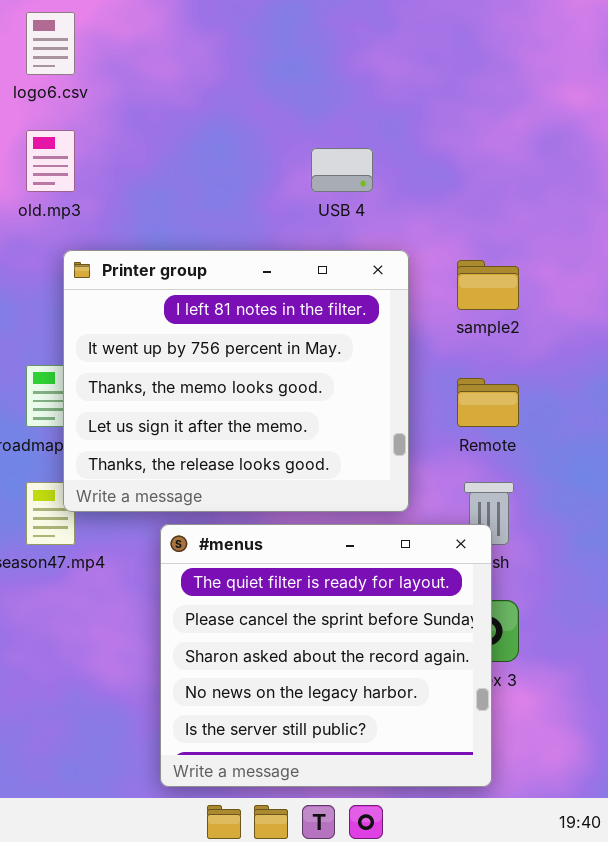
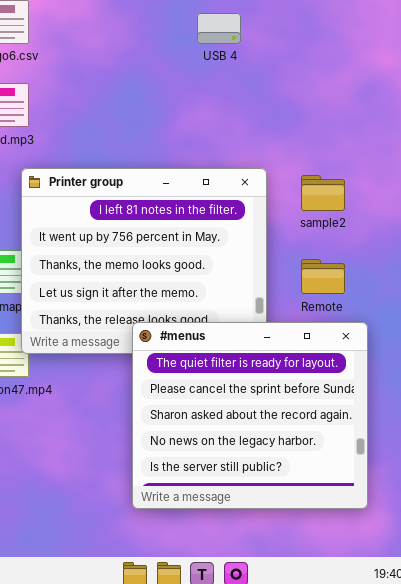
USB 4: [311,148,373,192] -> [197,13,241,44], moved
#menus: [160,524,492,787] -> [132,322,368,509], moved

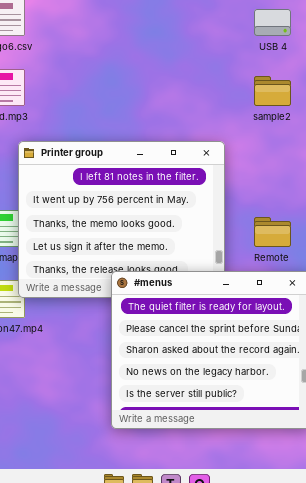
USB 4: [197,13,241,44] -> [254,9,291,36], moved
sample2: [301,175,345,211] -> [254,76,291,106], moved

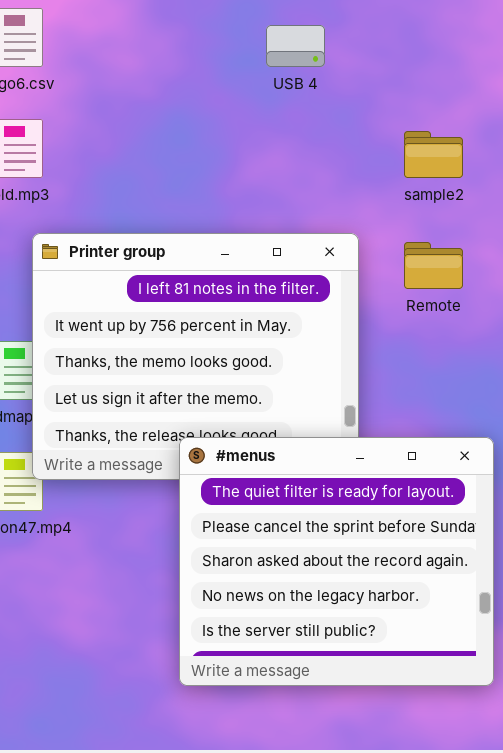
USB 4: [254,9,291,36] -> [266,25,325,67], moved
Remote: [254,217,291,247] -> [404,242,463,289], moved

